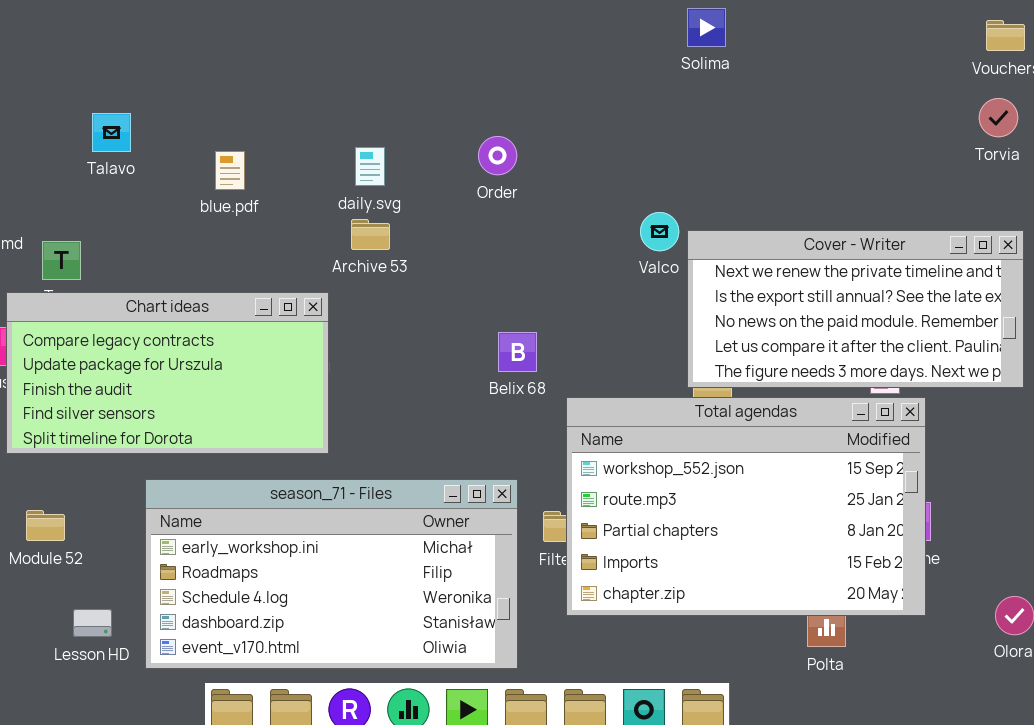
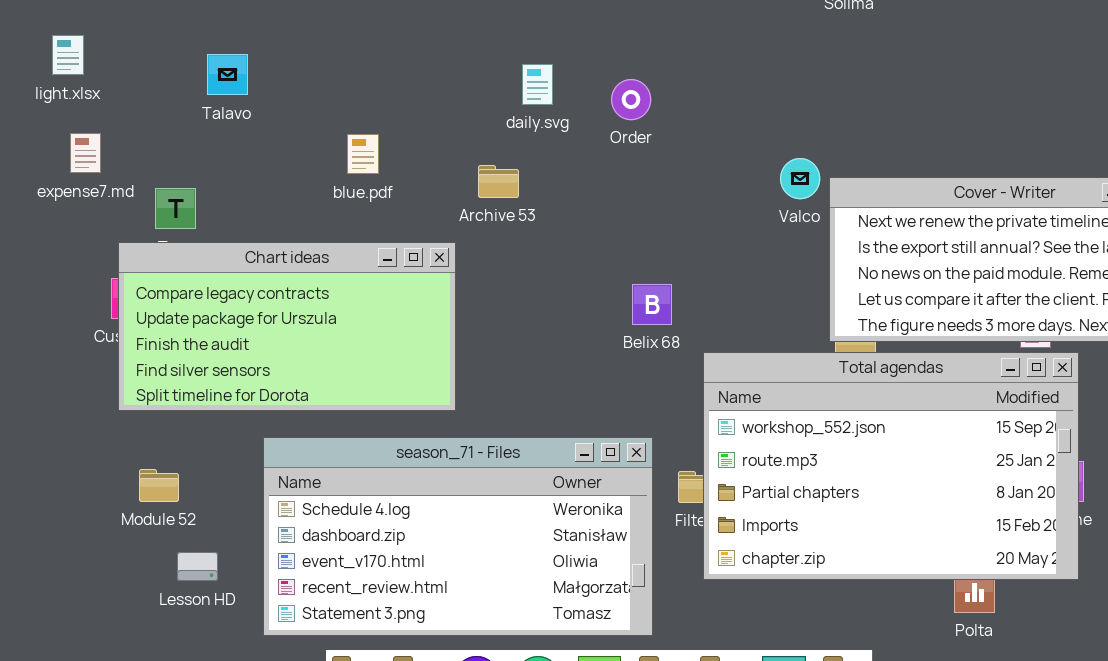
daily.svg: [355,147,385,186] -> [522,64,553,105], moved
blue.pdf: [215,151,245,190] -> [347,134,379,174], moved
season_71 - Files: [145,479,518,669] -> [263,437,653,636], scrolled down 2 rows
Lesson HD: [73,609,112,637] -> [177,552,218,581], moved

